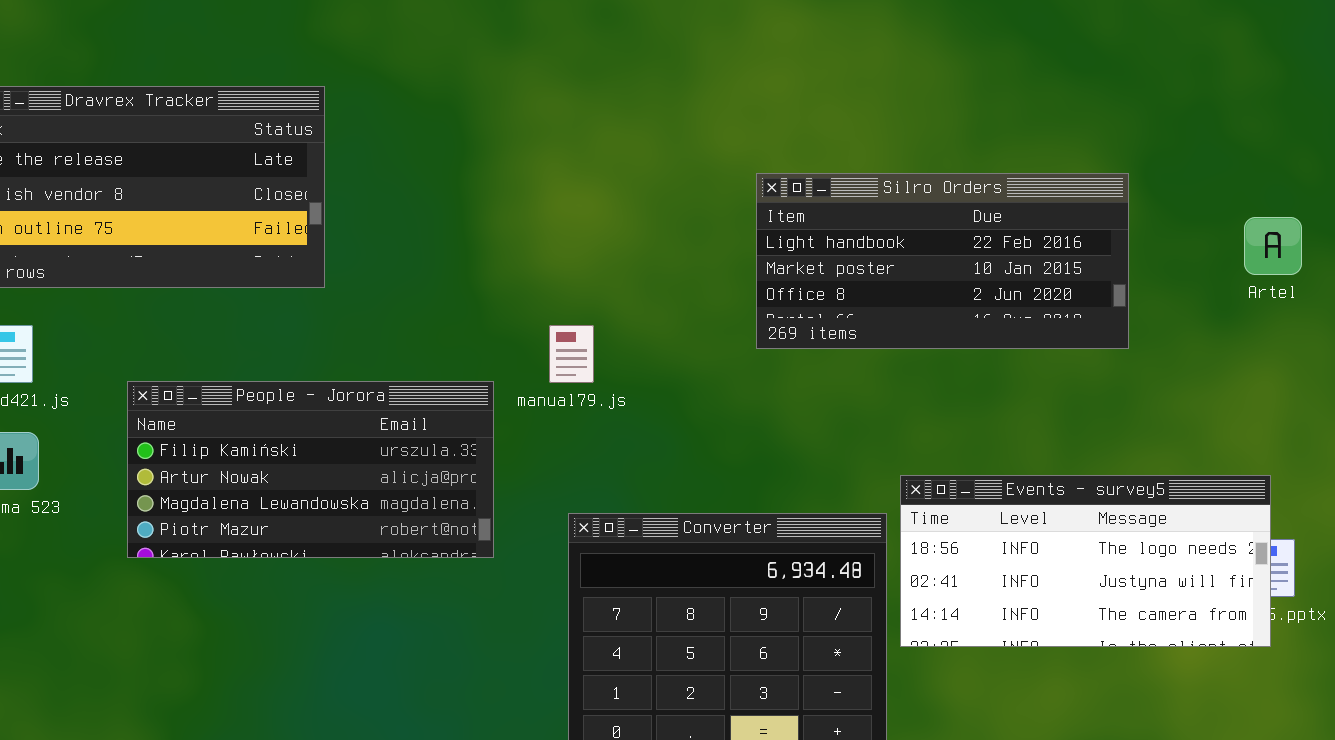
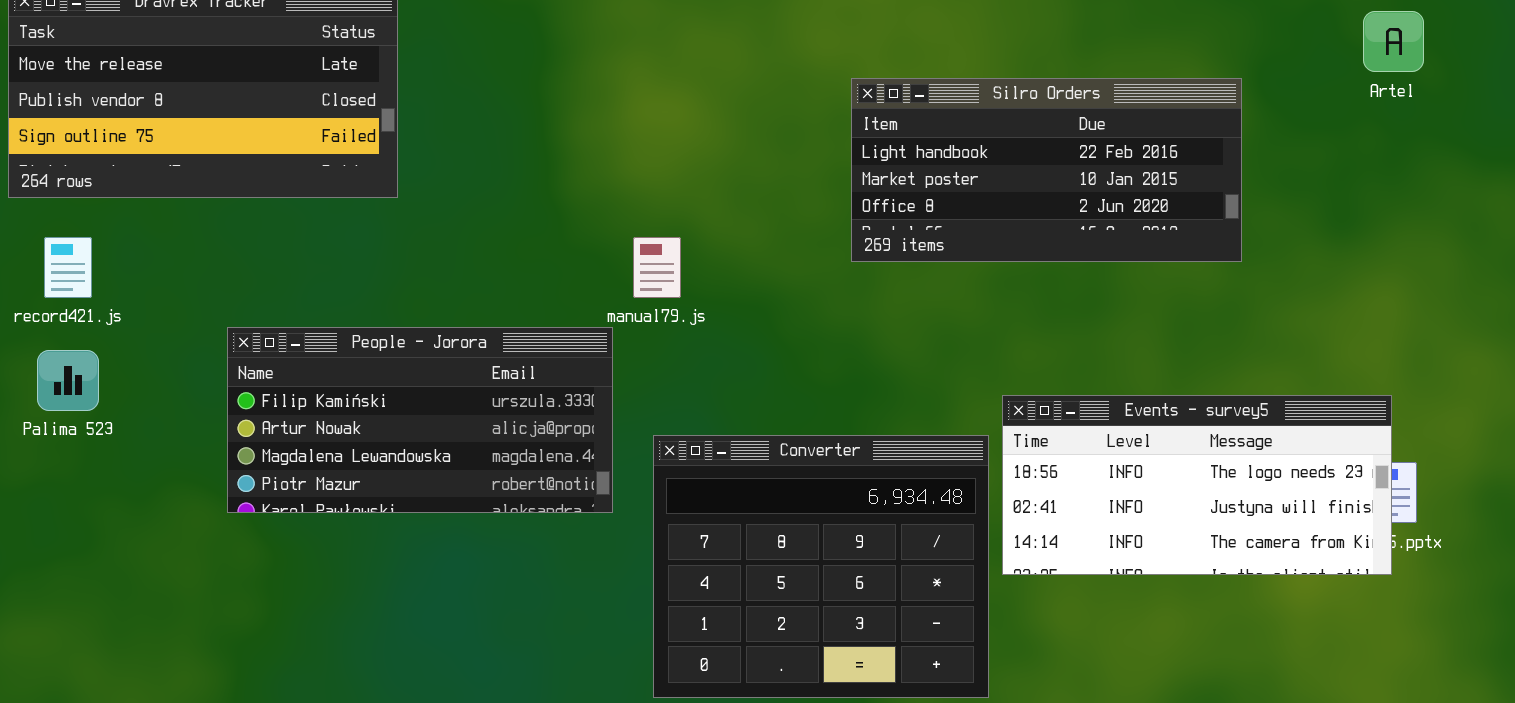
Artel: [1244,217,1302,275] -> [1363,11,1424,72], moved
People - Jorora: [127,381,494,558] -> [227,327,613,513], moved

